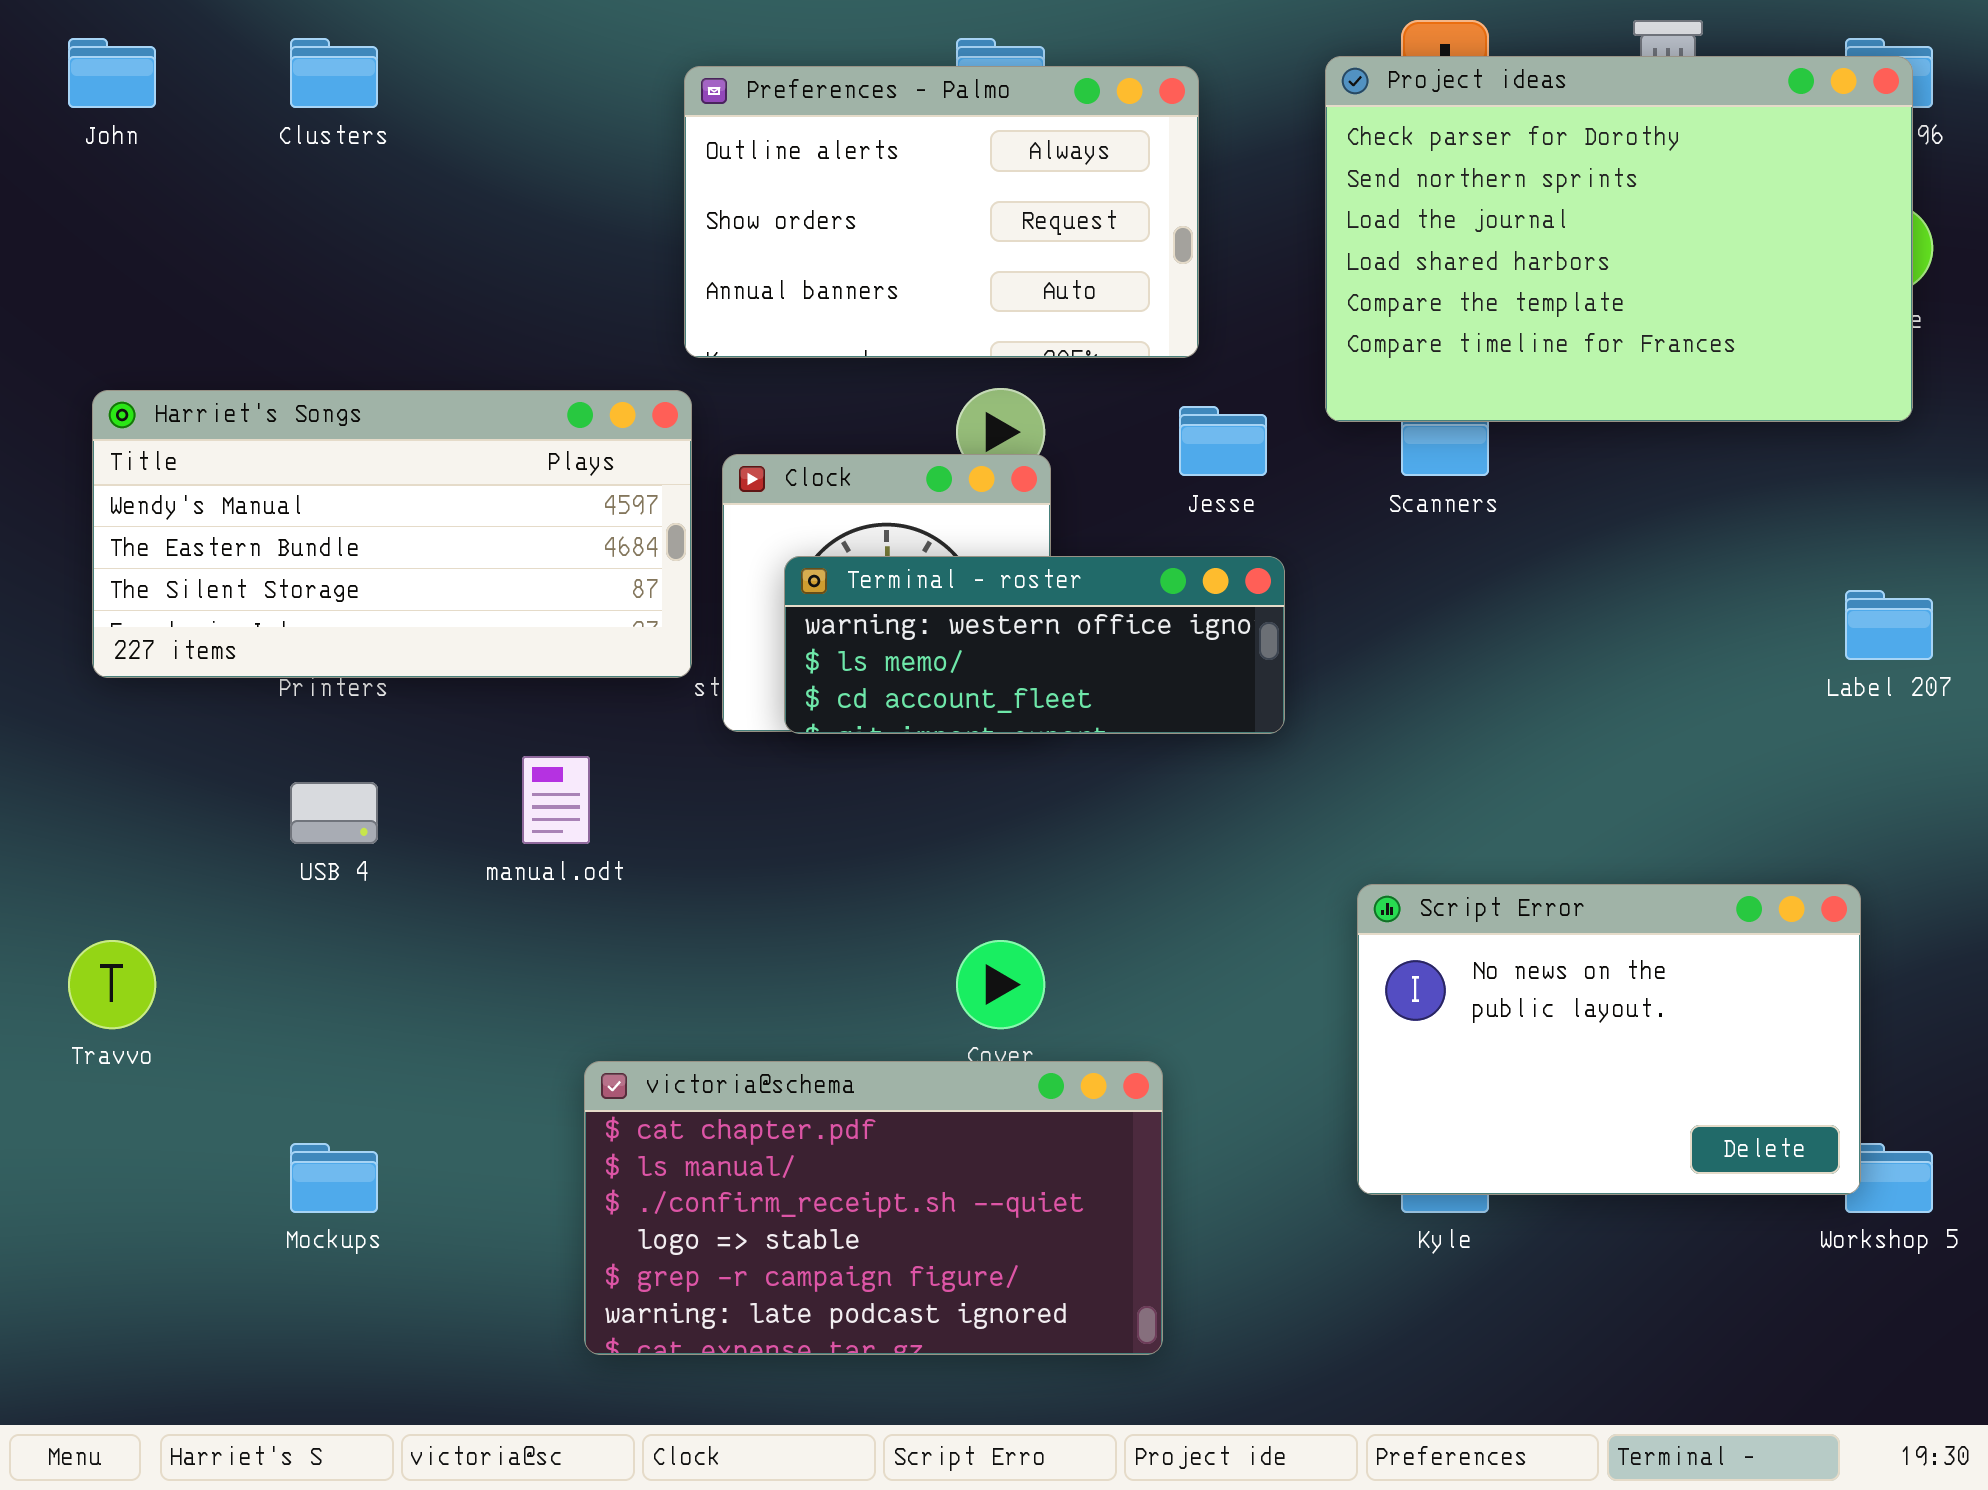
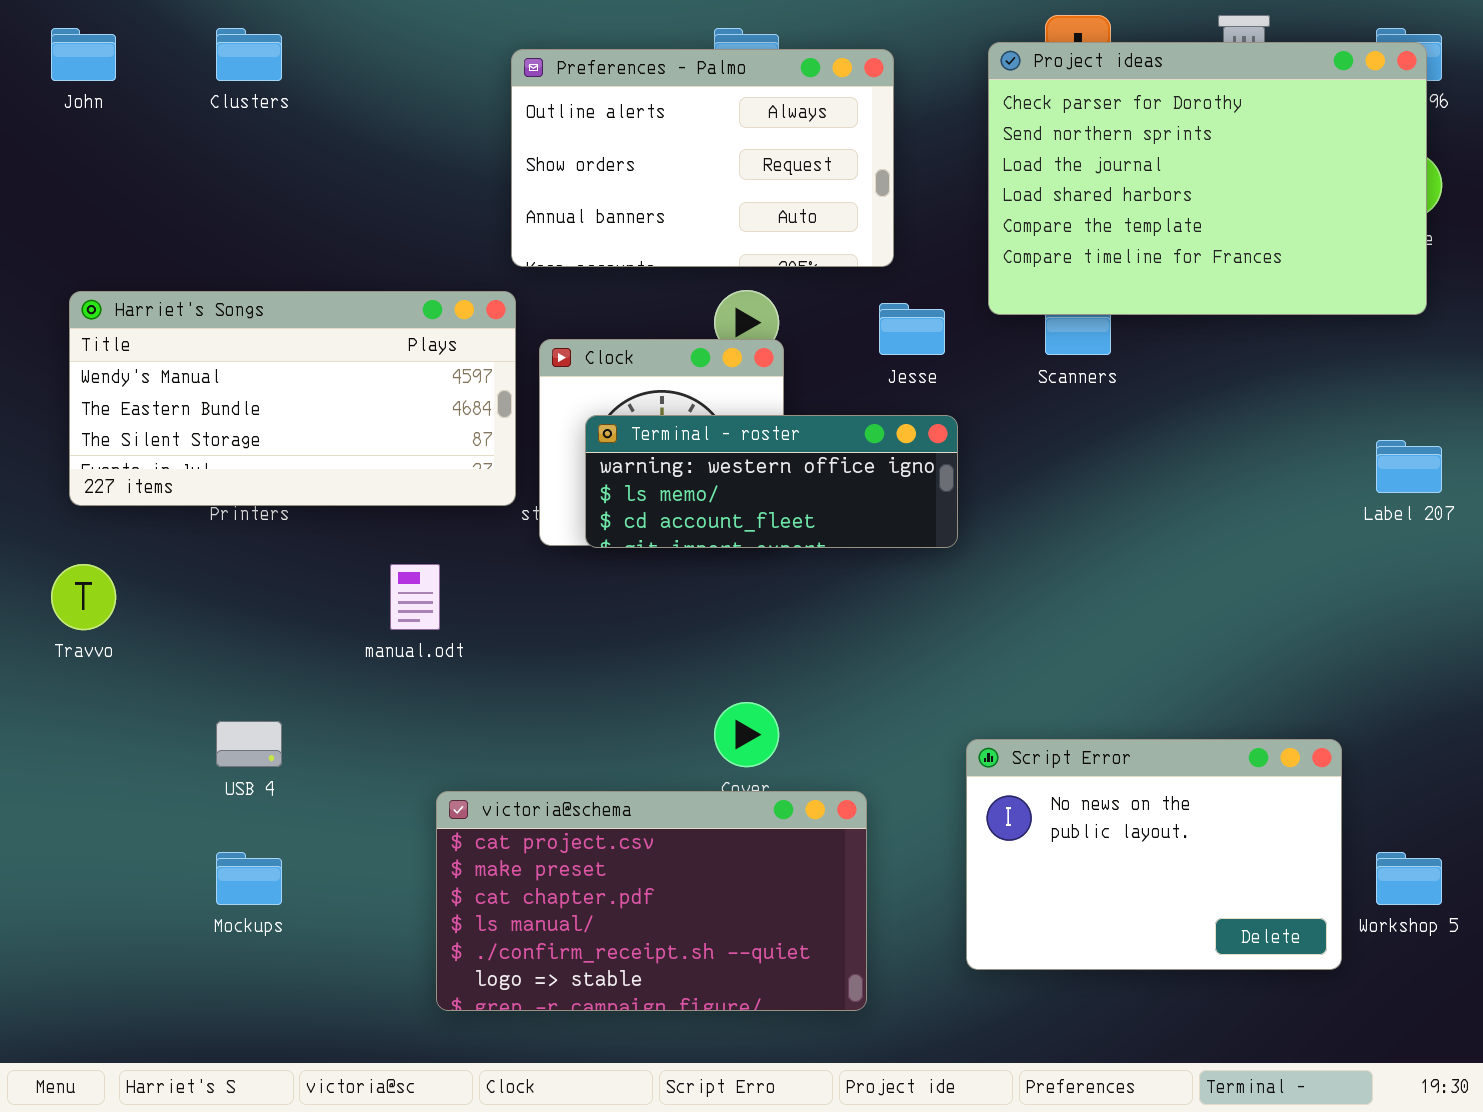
USB 4: [290,782,378,844] -> [216,721,282,767], moved
Script Error: [1357,884,1861,1195] -> [966,739,1342,970], moved
Travvo: [68,940,156,1029] -> [51,564,116,630], moved
victoria@schema: [584,1061,1163,1355] -> [436,791,867,1011], scrolled up 2 rows

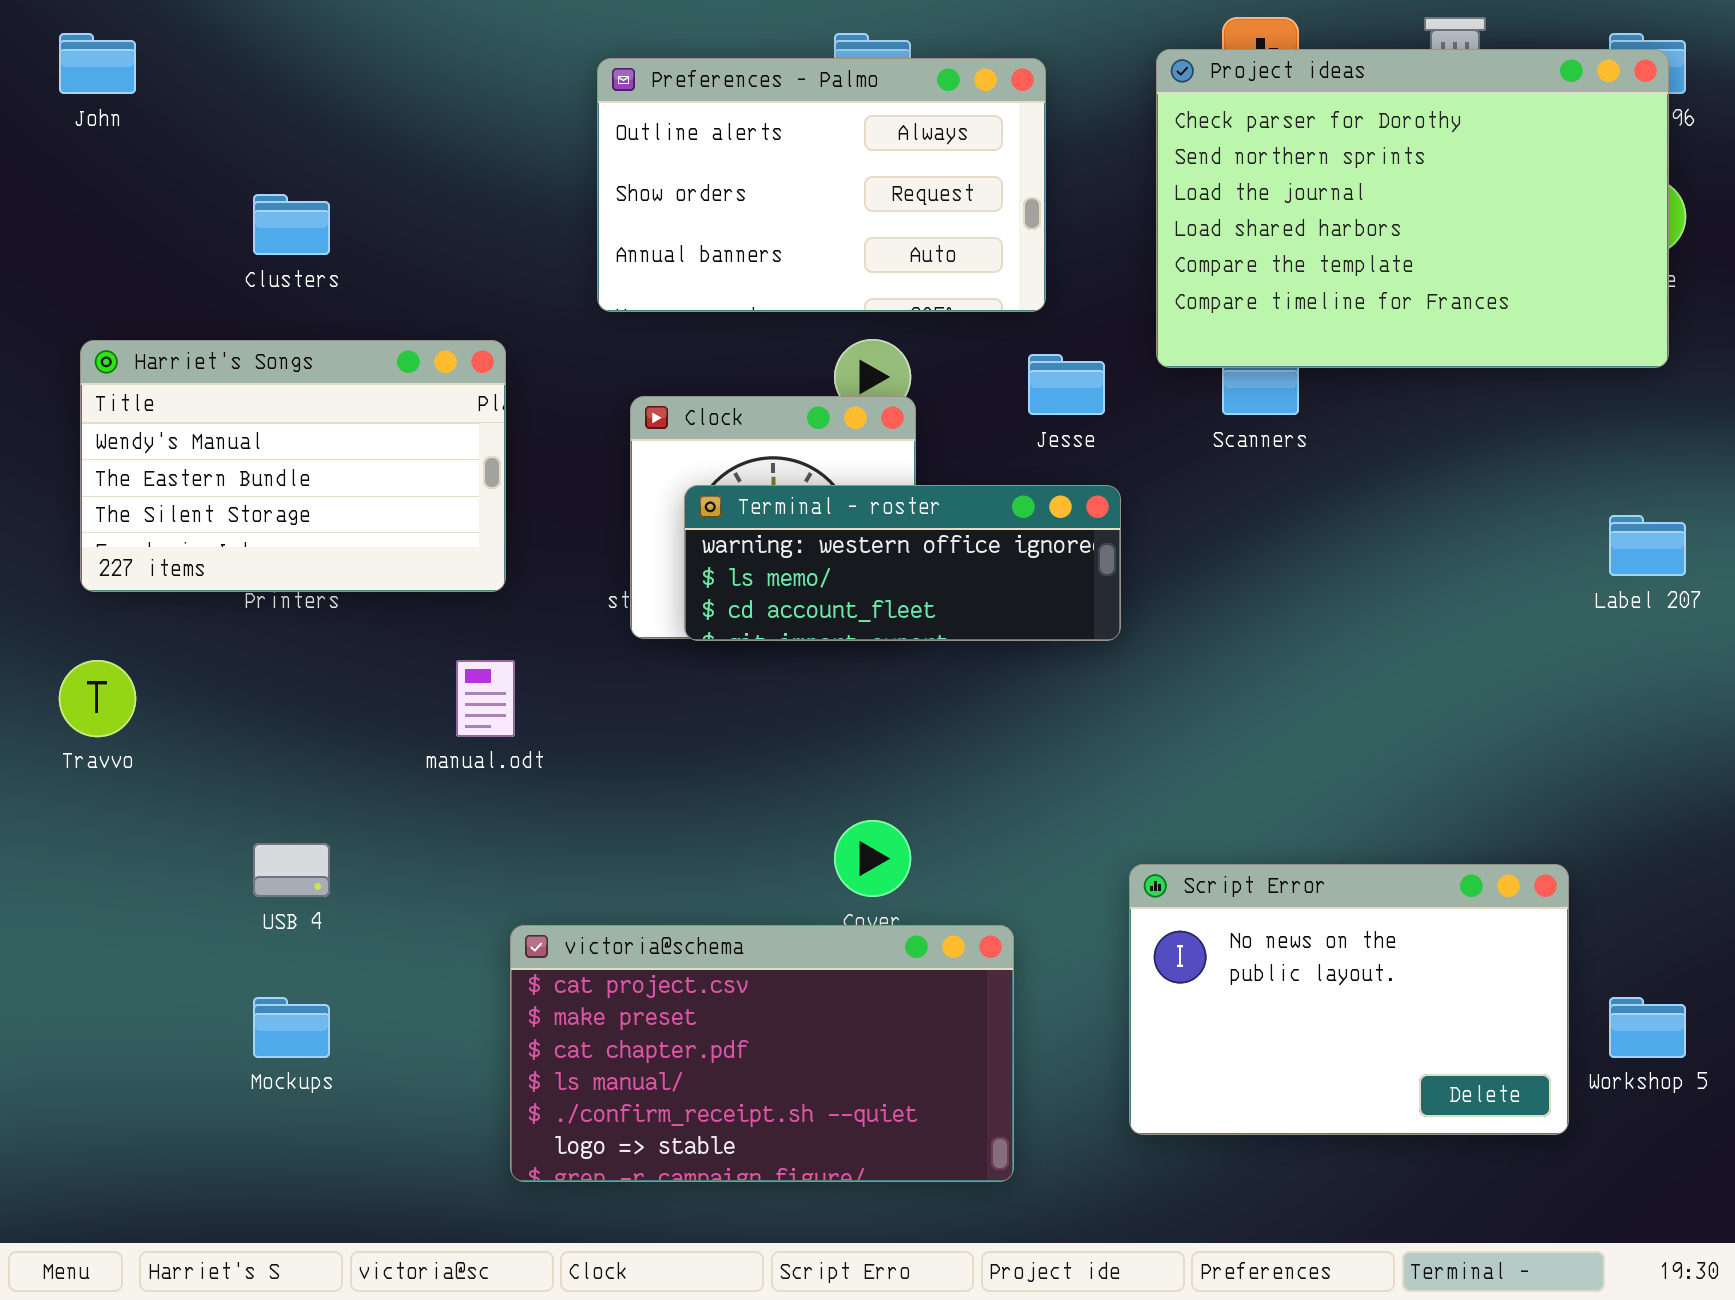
Clusters: [216,28,282,81] -> [253,194,330,255], moved
Harriet's Songs: [69,291,516,506] -> [80,340,506,592], resized

